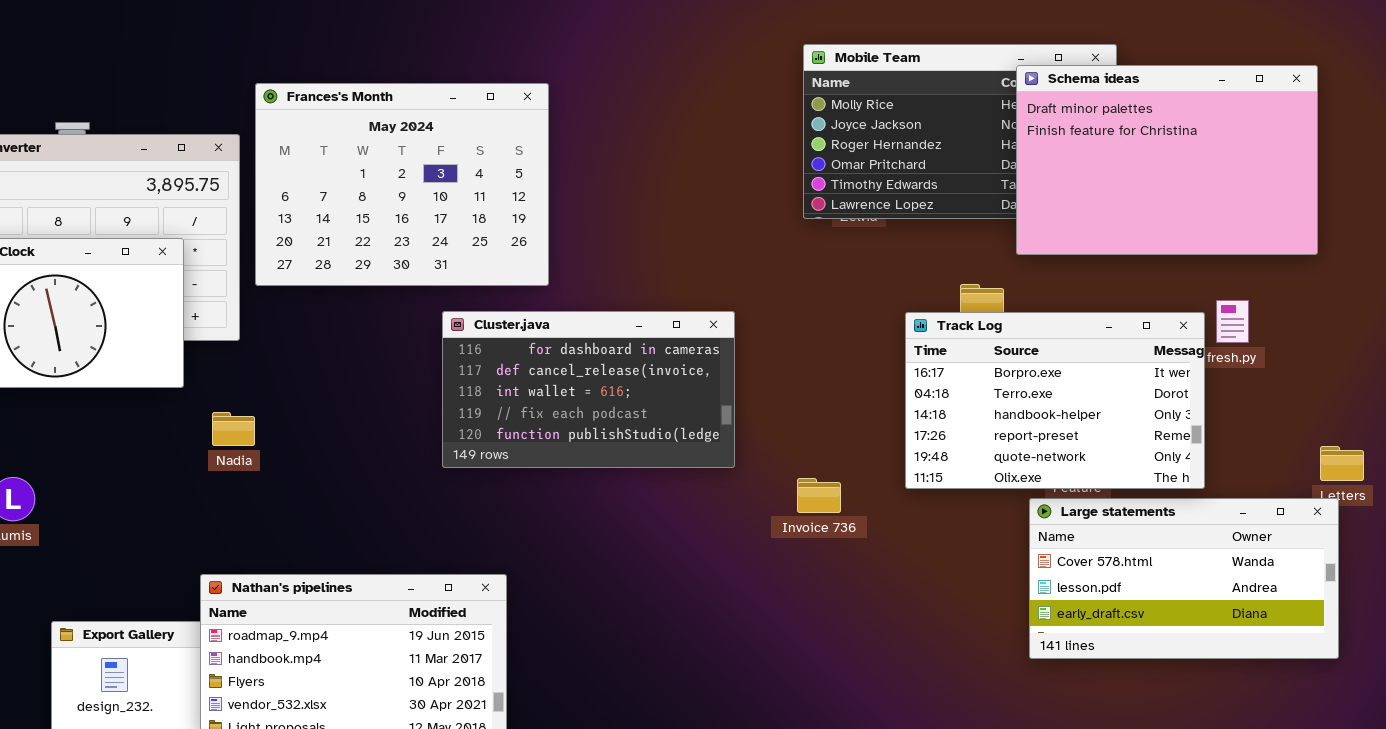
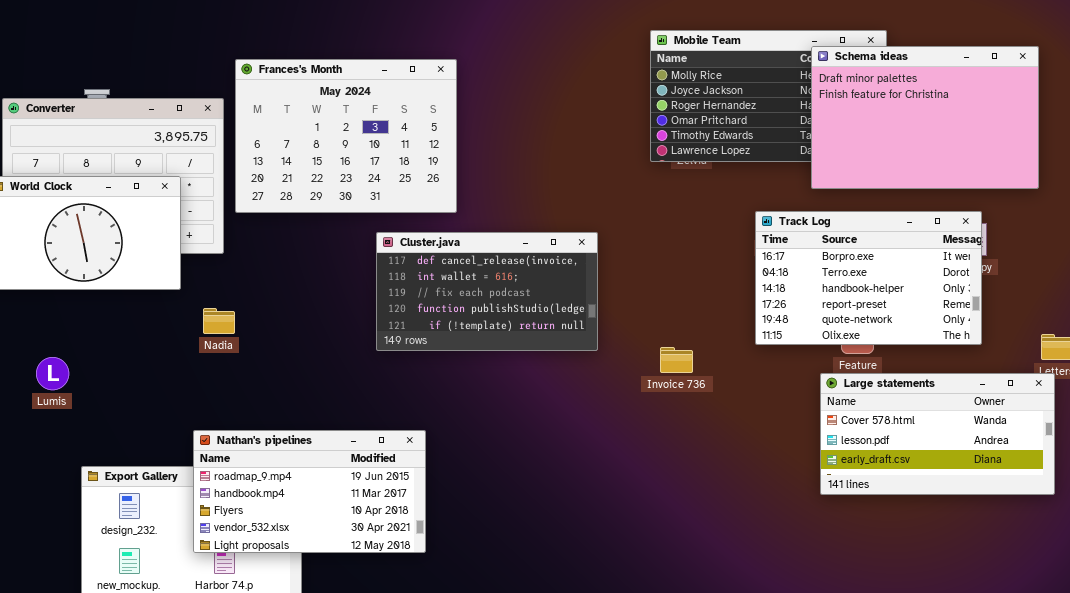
Cluster.java: [442,311,735,468] -> [376,232,598,351], scrolled down 1 row
Track Log: [905,312,1205,489] -> [755,211,982,345], moved
Invoice 736: [797,478,841,513] -> [660,347,693,373], moved

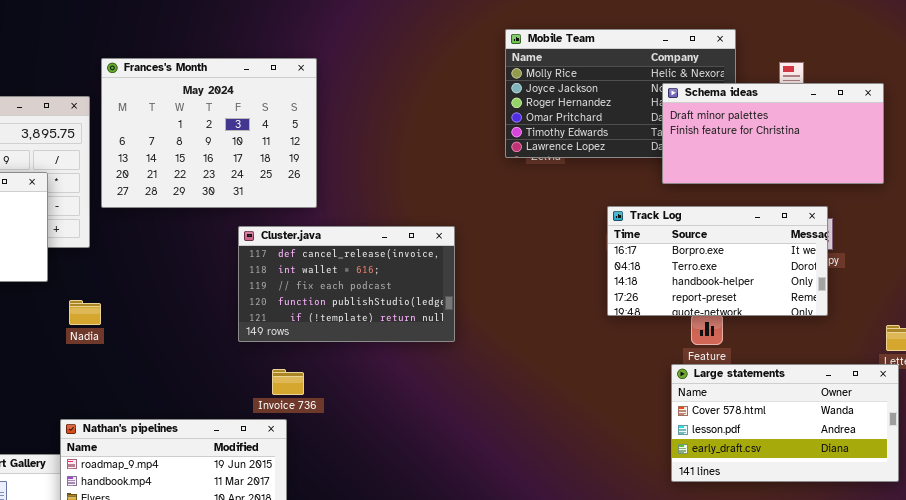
Schema ideas: [811,46,1039,189] -> [662,83,884,184], resized
Track Log: [755,211,982,345] -> [607,206,828,316], resized
Invoice 736: [660,347,693,373] -> [272,369,304,395], moved

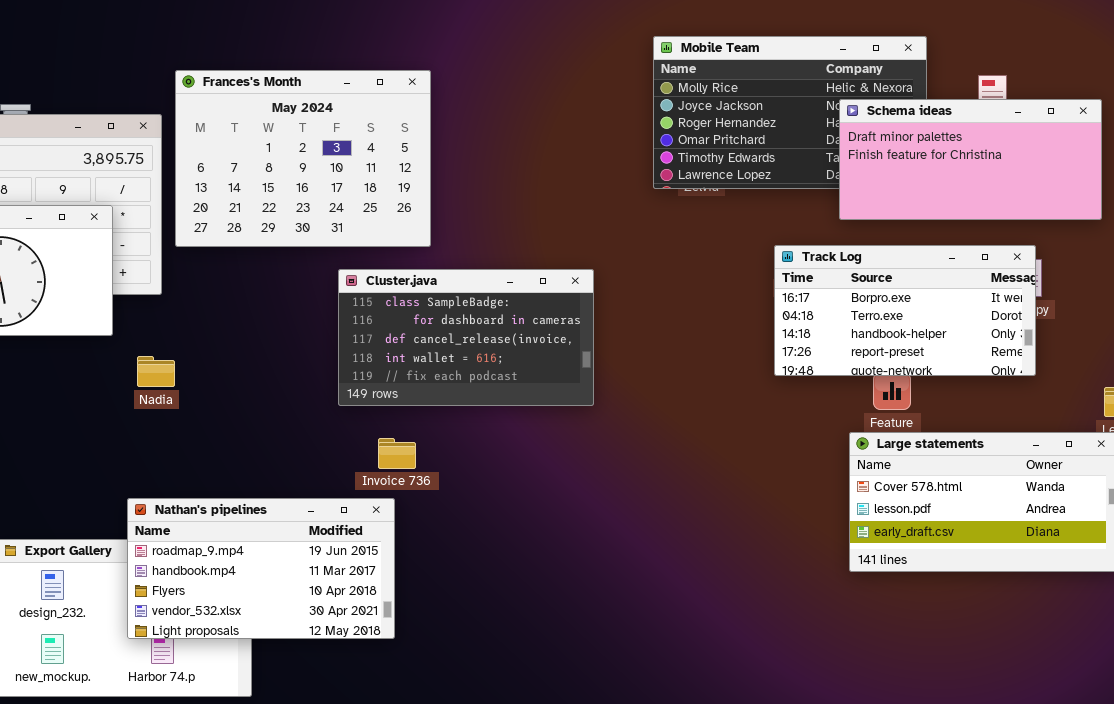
Cluster.java: [238,226,455,342] -> [338,269,594,406], scrolled up 2 rows

